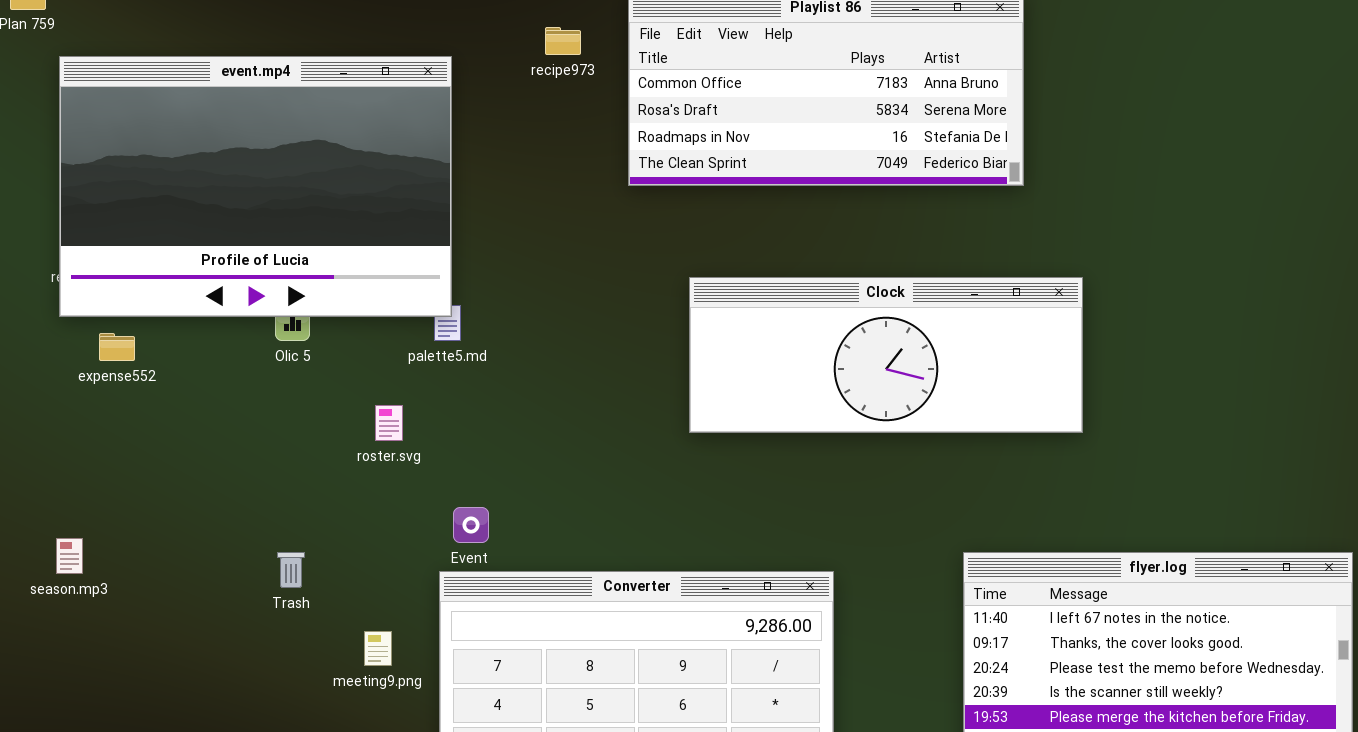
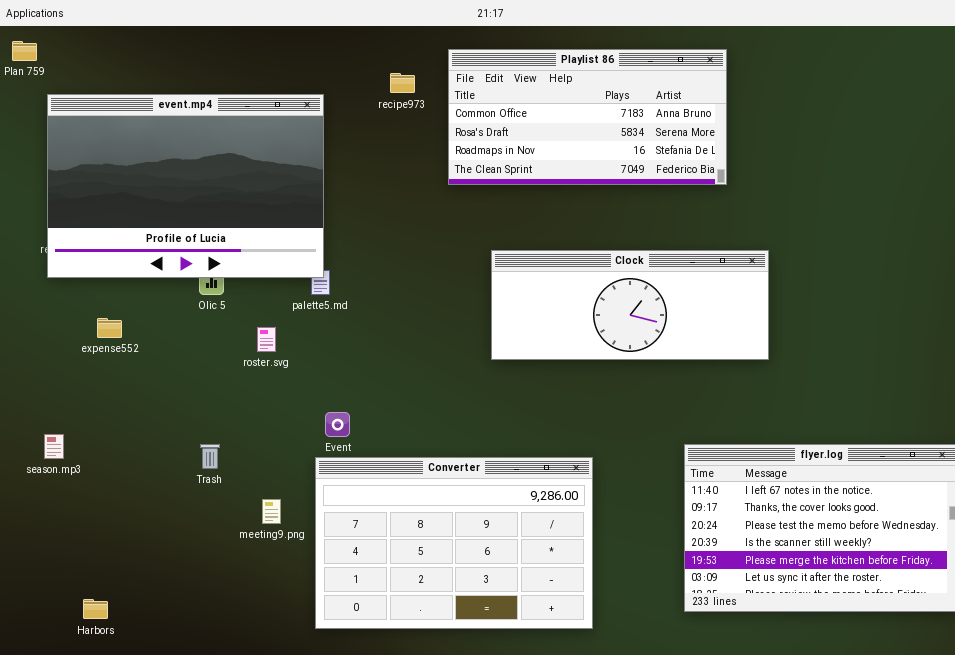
expense552: [99,333,135,361] -> [97,318,122,338], moved
roster.svg: [375,405,403,441] -> [257,327,276,352], moved

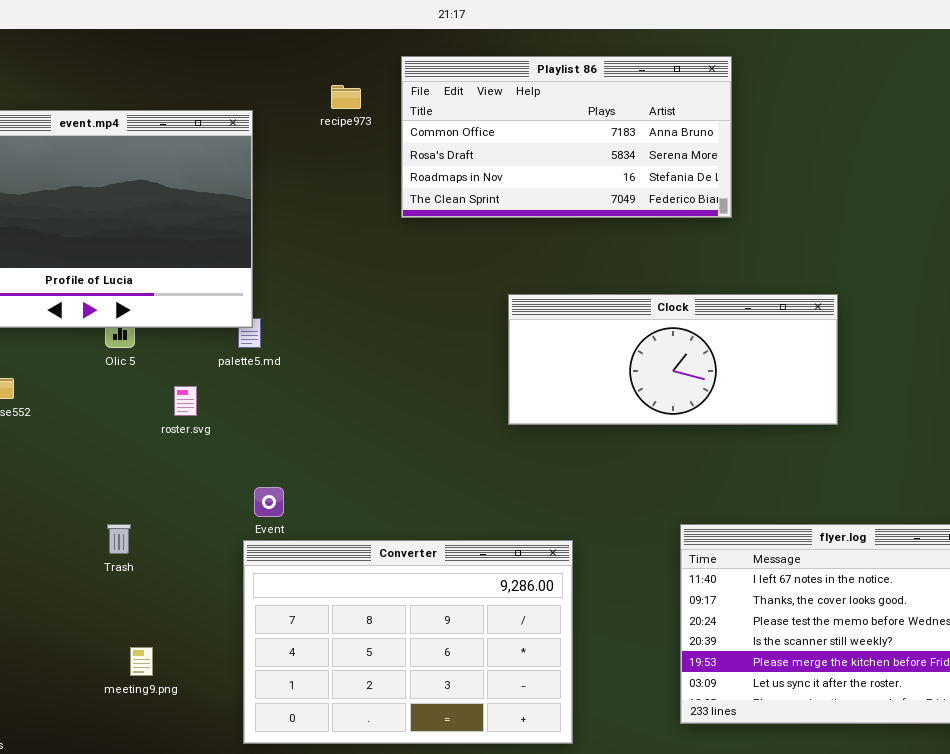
Clock: [491,250,769,360] -> [508,294,838,425], moved
meeting9.png: [262,499,281,524] -> [130,647,153,676], moved

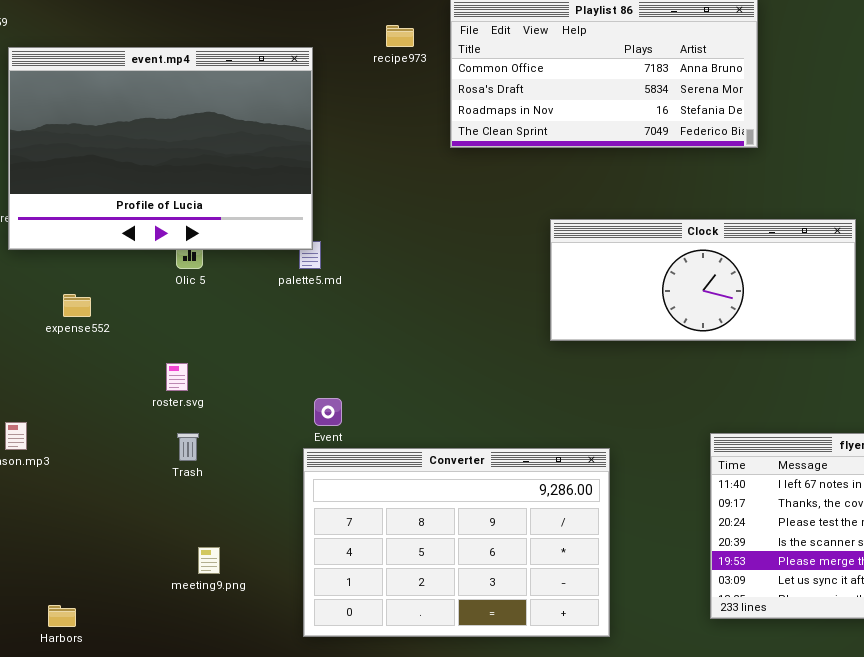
roster.svg: [174,386,197,416] -> [166,363,188,391], moved

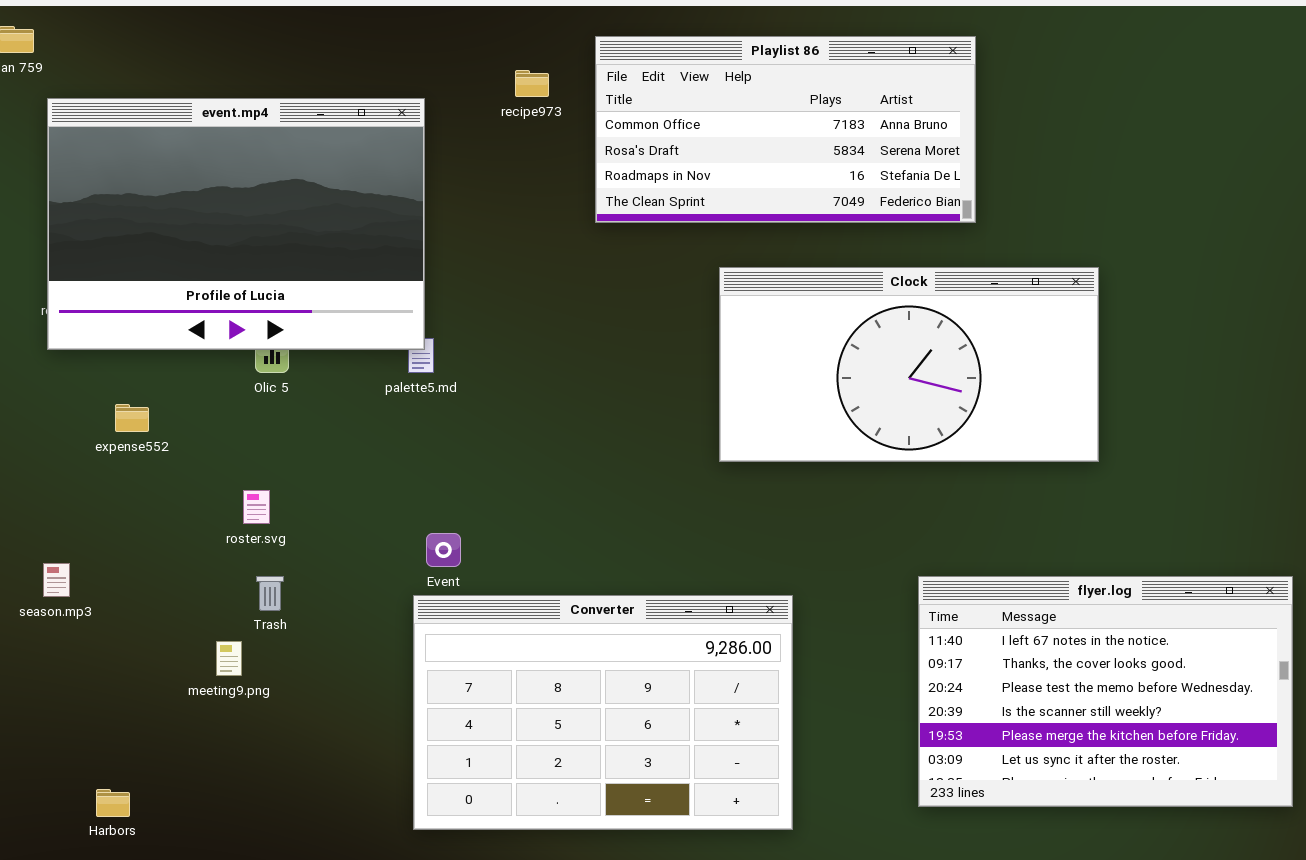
Clock: [550,219,856,341] -> [719,267,1099,462], resized
meeting9.png: [198,547,220,574] -> [216,641,242,676], moved

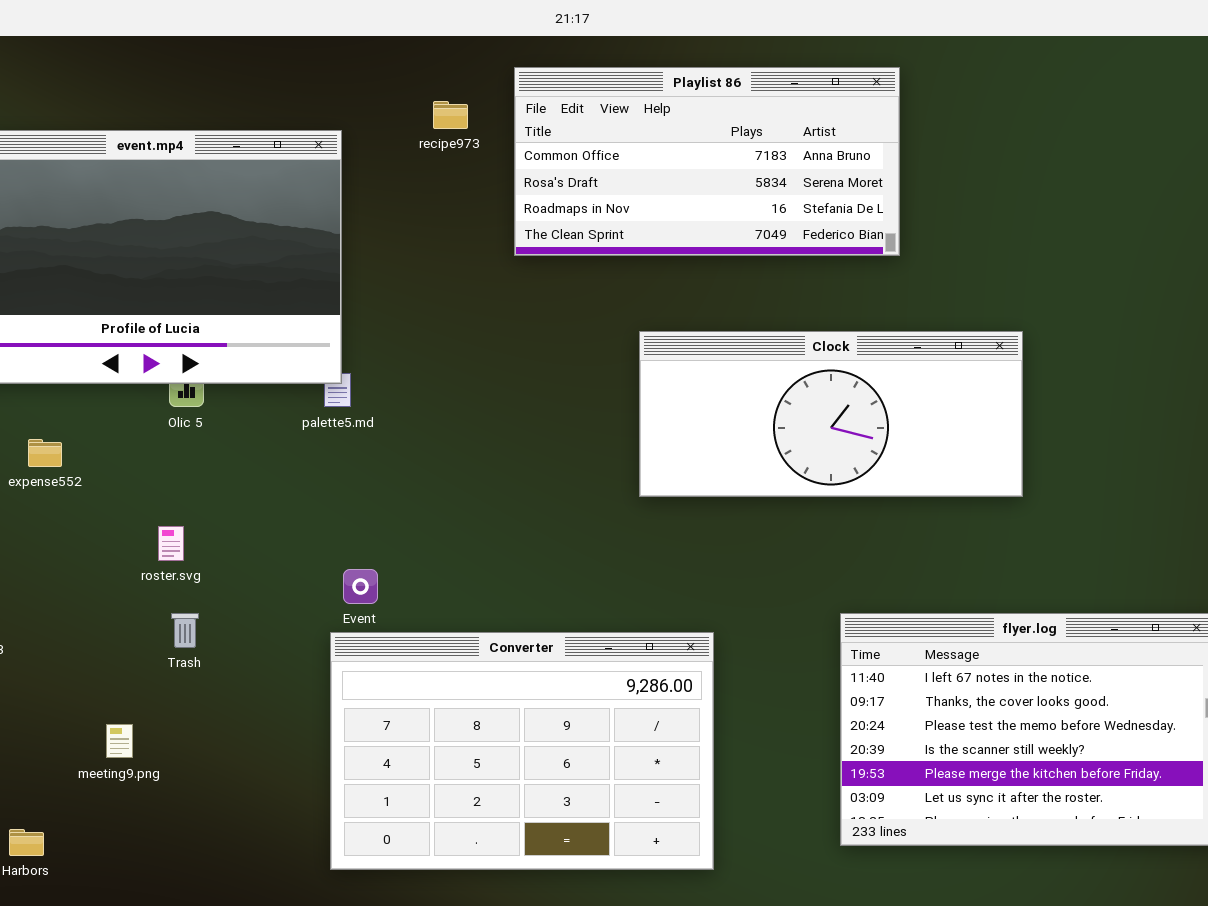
Clock: [719,267,1099,462] -> [639,331,1023,497], resized
meeting9.png: [216,641,242,676] -> [106,724,133,758], moved

